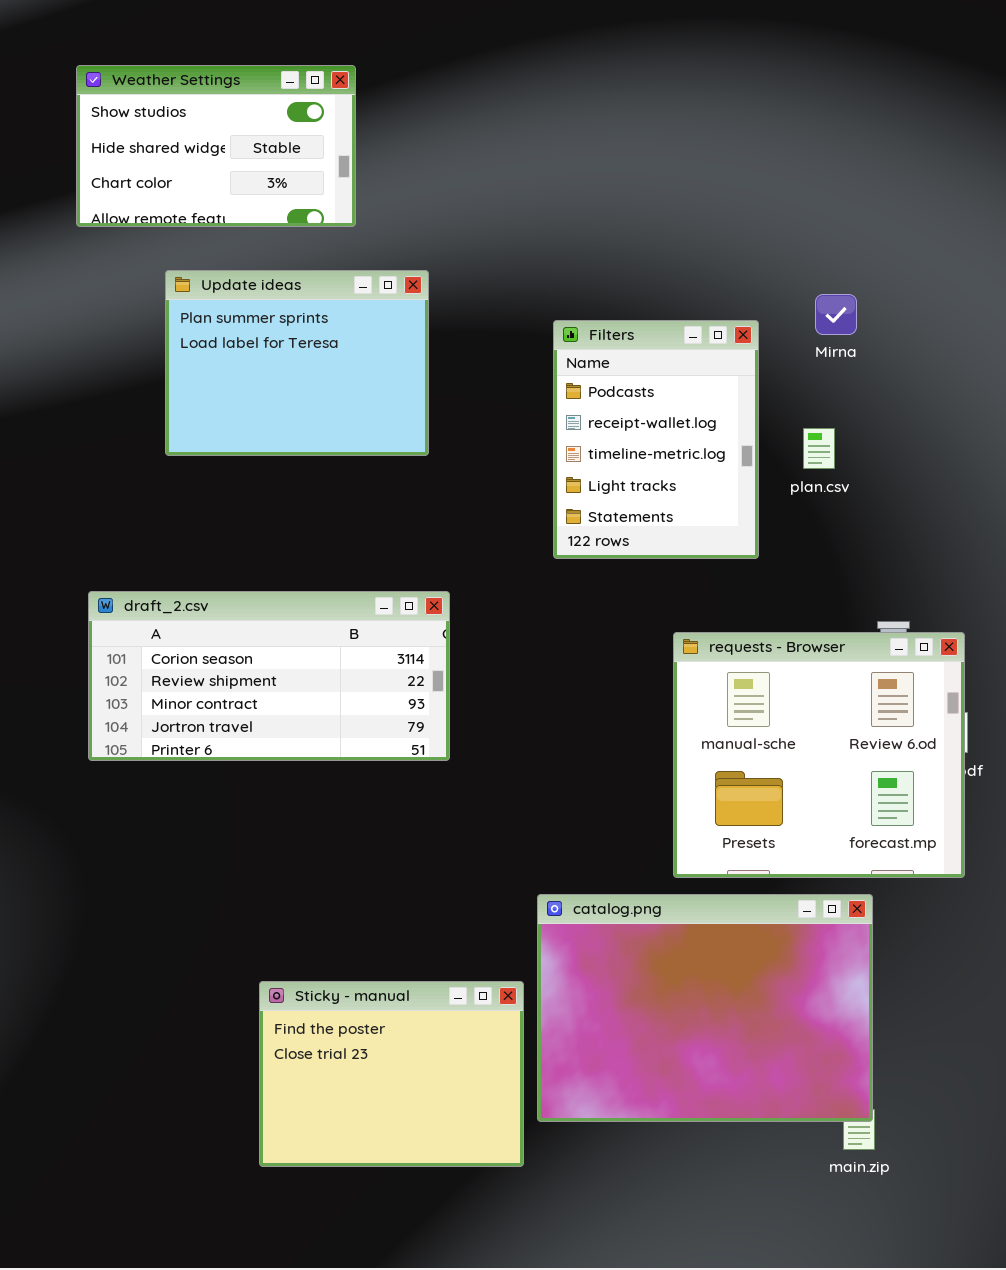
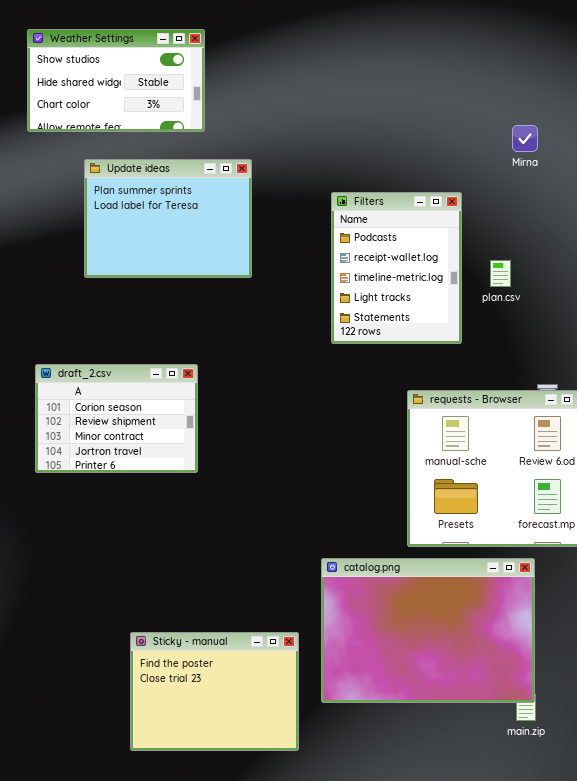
Mirna: [815,294,857,335] -> [512,125,538,152], moved
draft_2.csv: [88,591,450,761] -> [35,364,198,473], resized
Sticky - manual: [259,981,524,1167] -> [130,632,299,751], moved

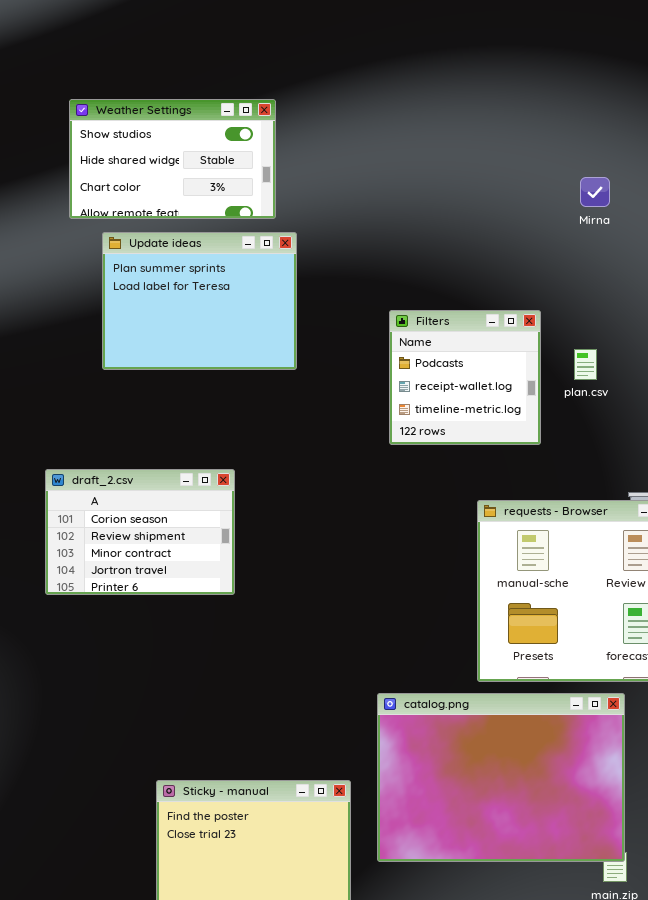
Weather Settings: [27,29,205,132] -> [69,99,276,219], moved
Mirna: [512,125,538,152] -> [580,177,610,207], moved
Filters: [331,192,462,344] -> [389,310,541,445], resized

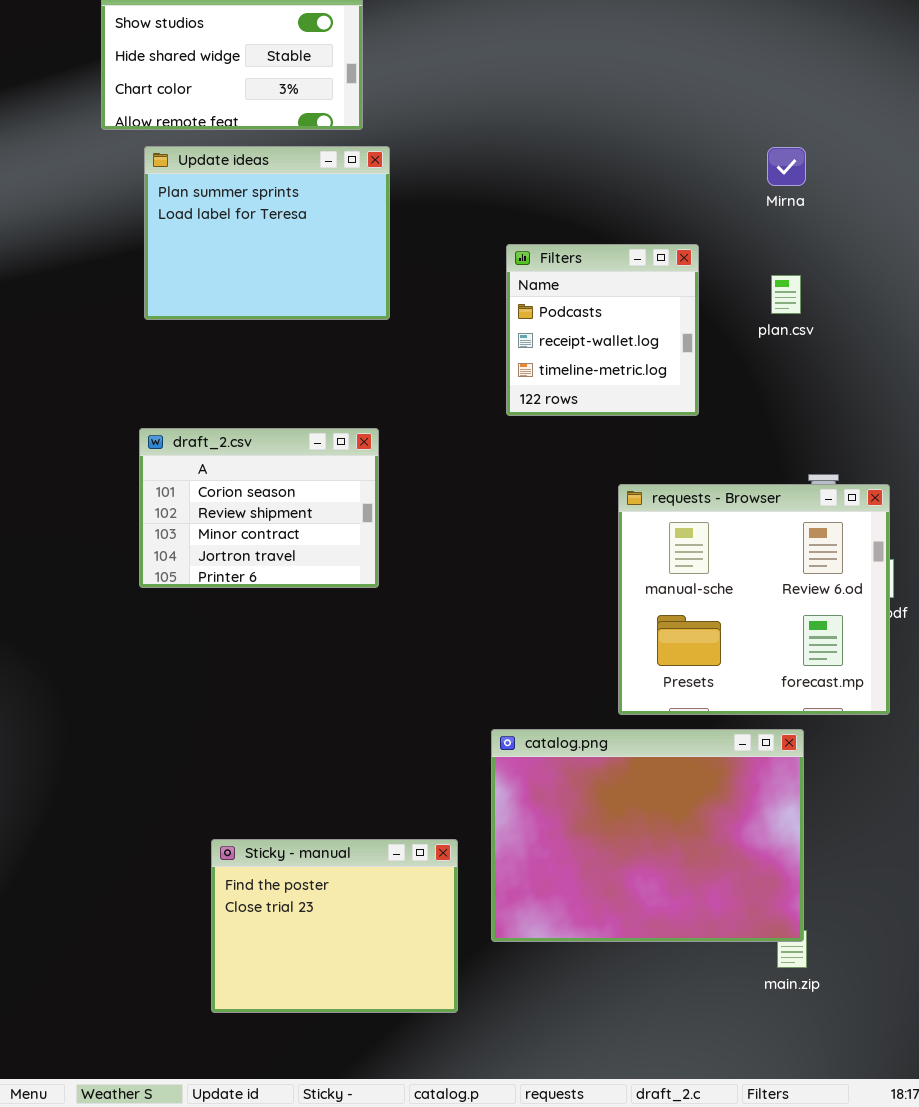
Mirna: [580,177,610,207] -> [767,147,806,186], moved
plan.csv: [574,349,597,380] -> [771,275,801,314], moved
draft_2.csv: [45,469,235,595] -> [139,428,379,588], moved

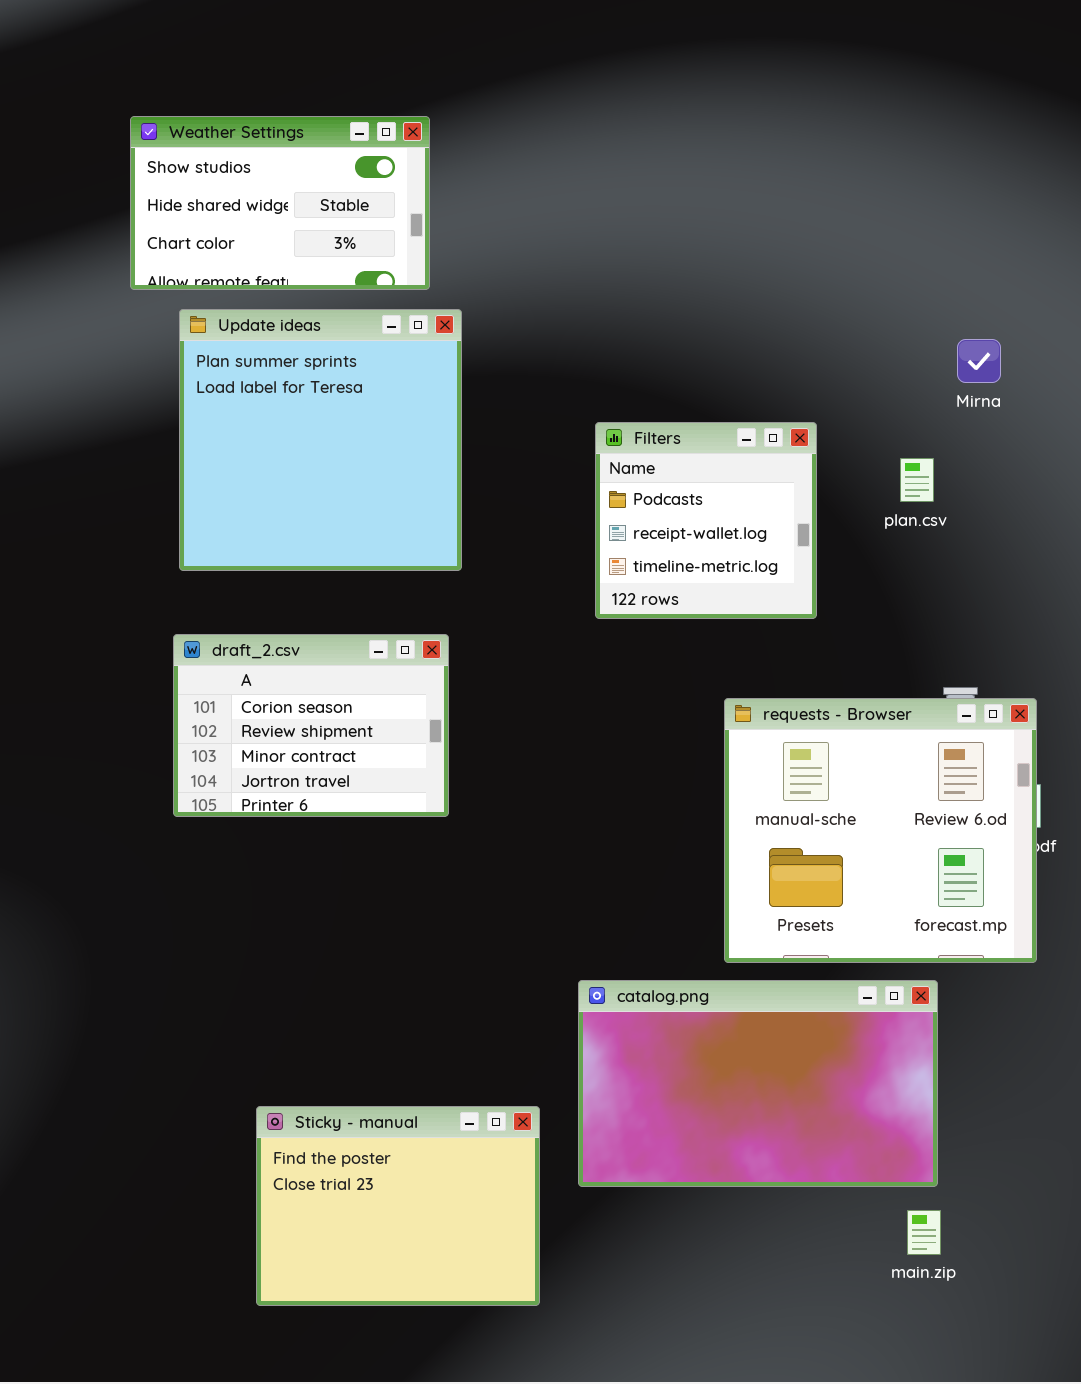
Update ideas: [144,146,390,320] -> [179,309,462,571], resized
Mirna: [767,147,806,186] -> [957,339,1001,383], moved
catalog.png: [491,729,804,942] -> [578,980,938,1187], resized

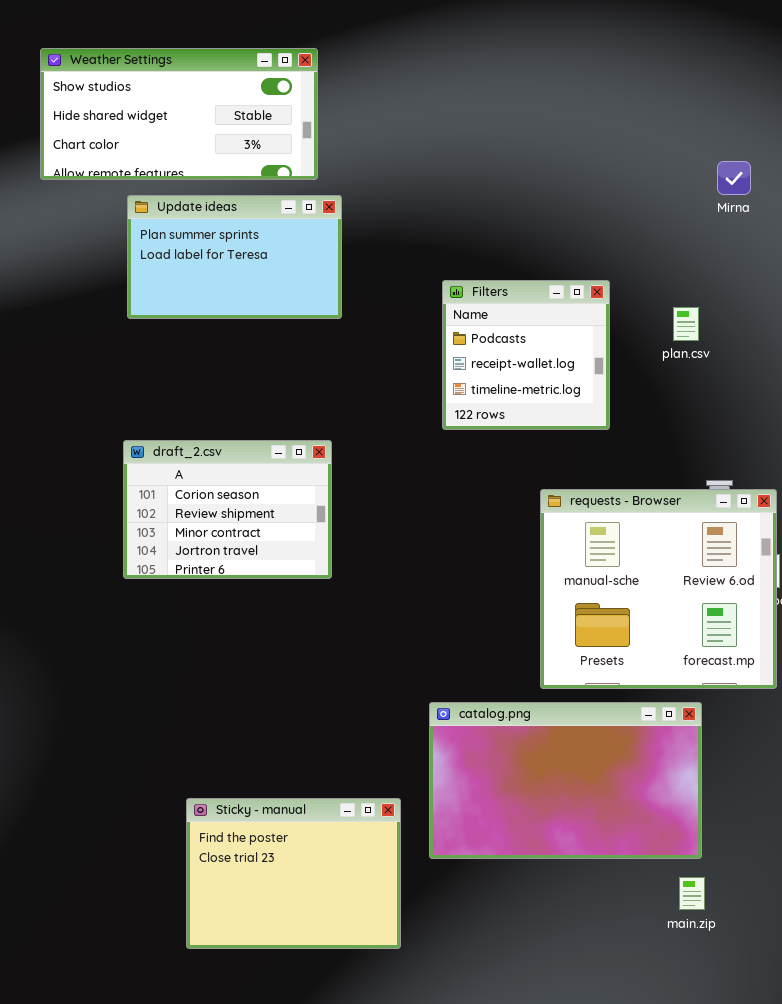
Weather Settings: [130,116,430,290] -> [40,48,318,180], resized
Update ideas: [179,309,462,571] -> [127,195,342,319], resized
Mirna: [957,339,1001,383] -> [717,161,751,195], moved

